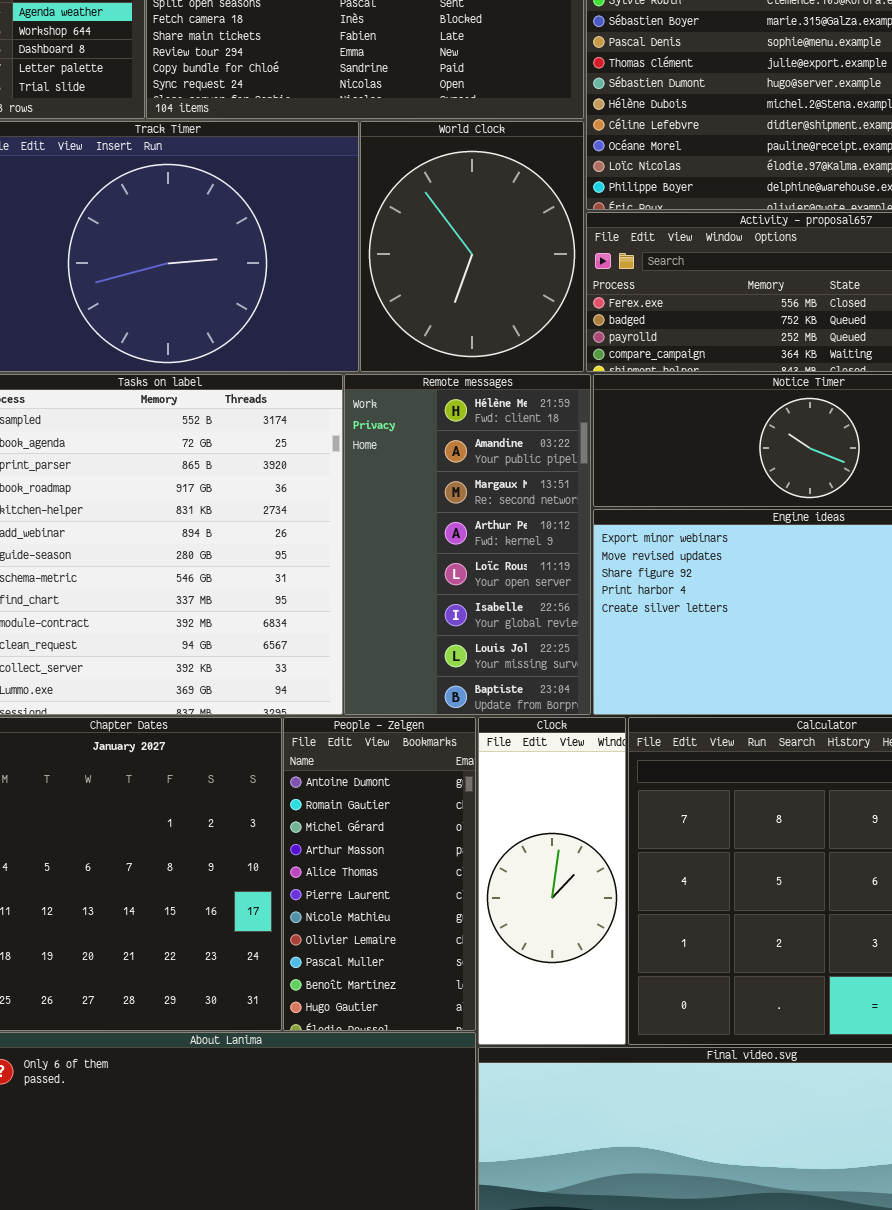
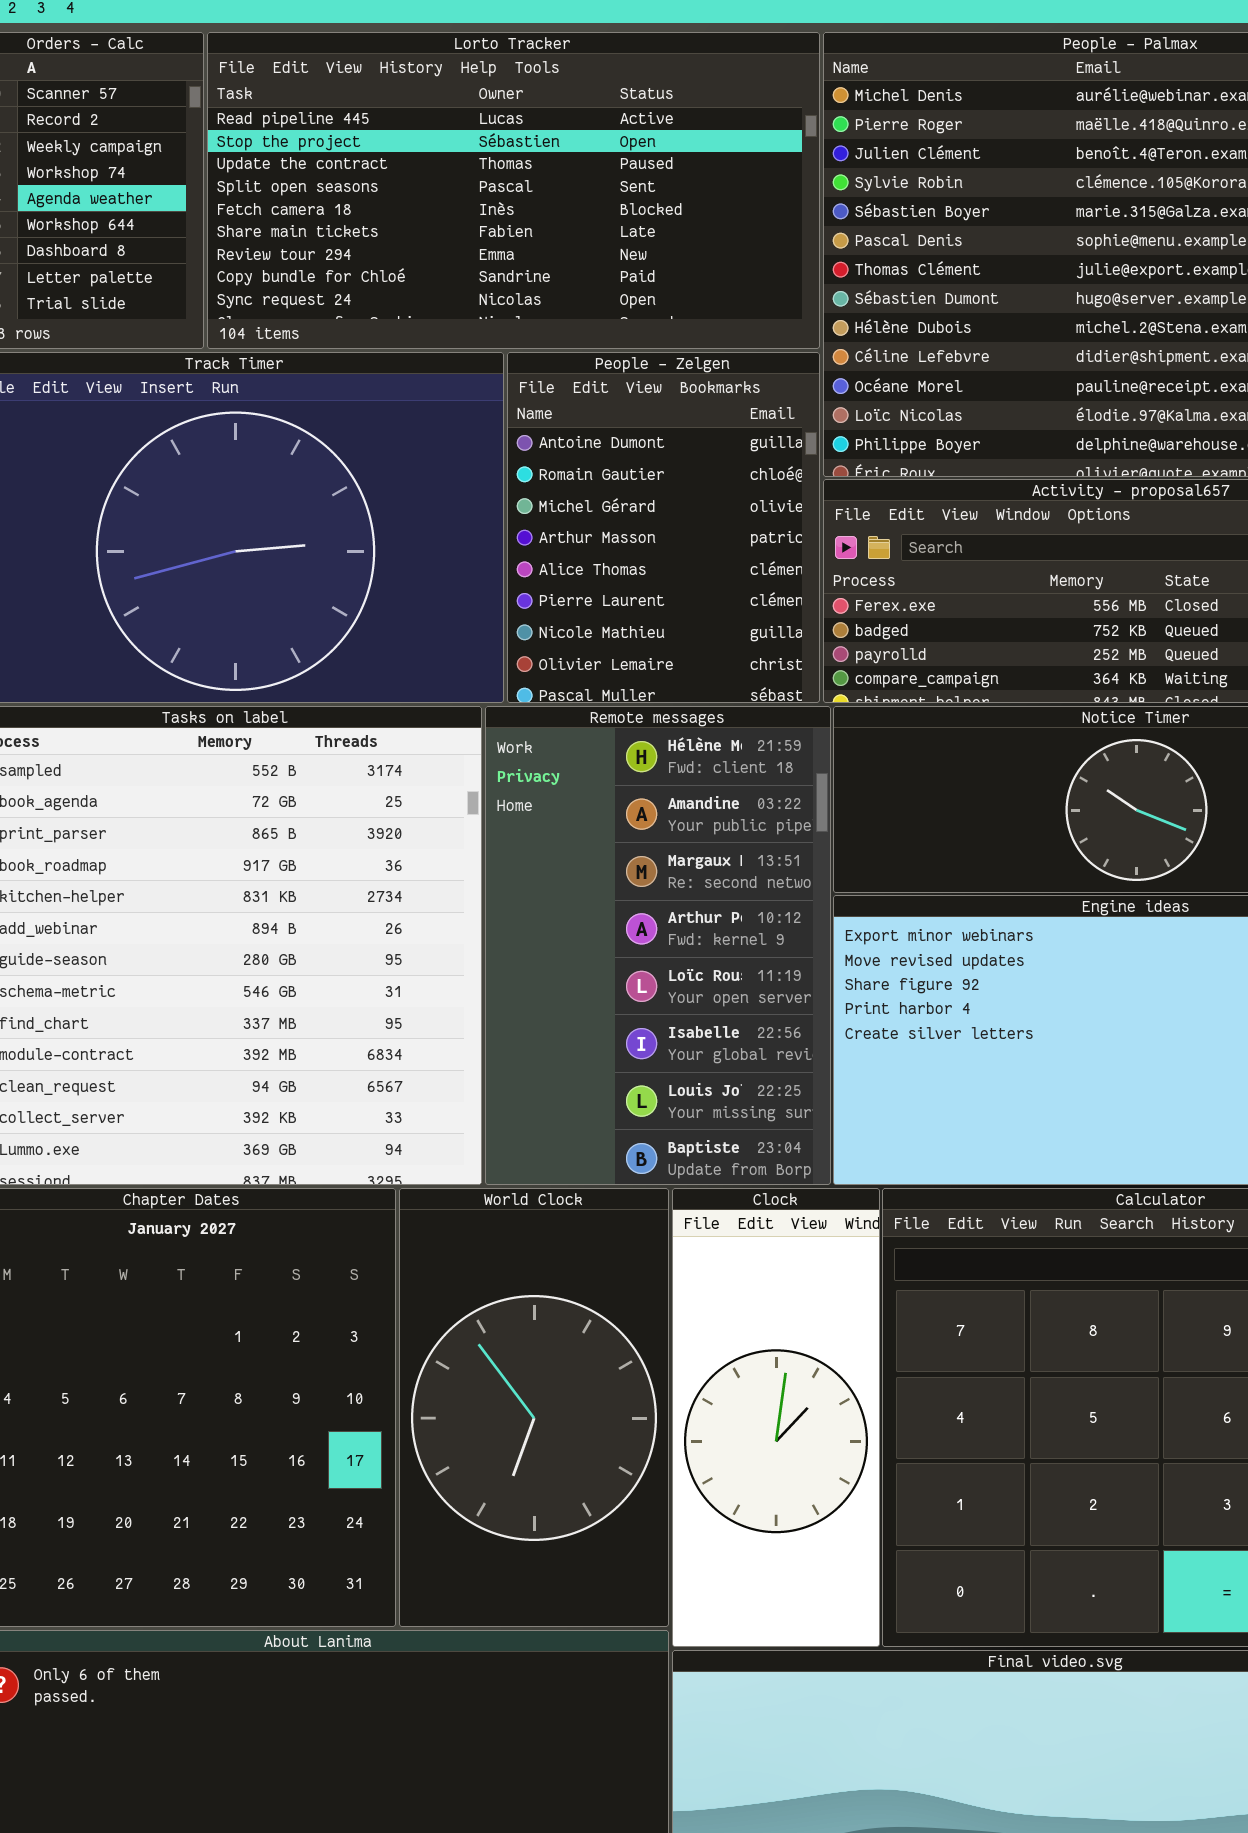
World Clock: [360,121,584,372] -> [399,1188,669,1627], moved, resized
People - Zelgen: [283,717,476,1031] -> [507,352,820,703], moved, resized

